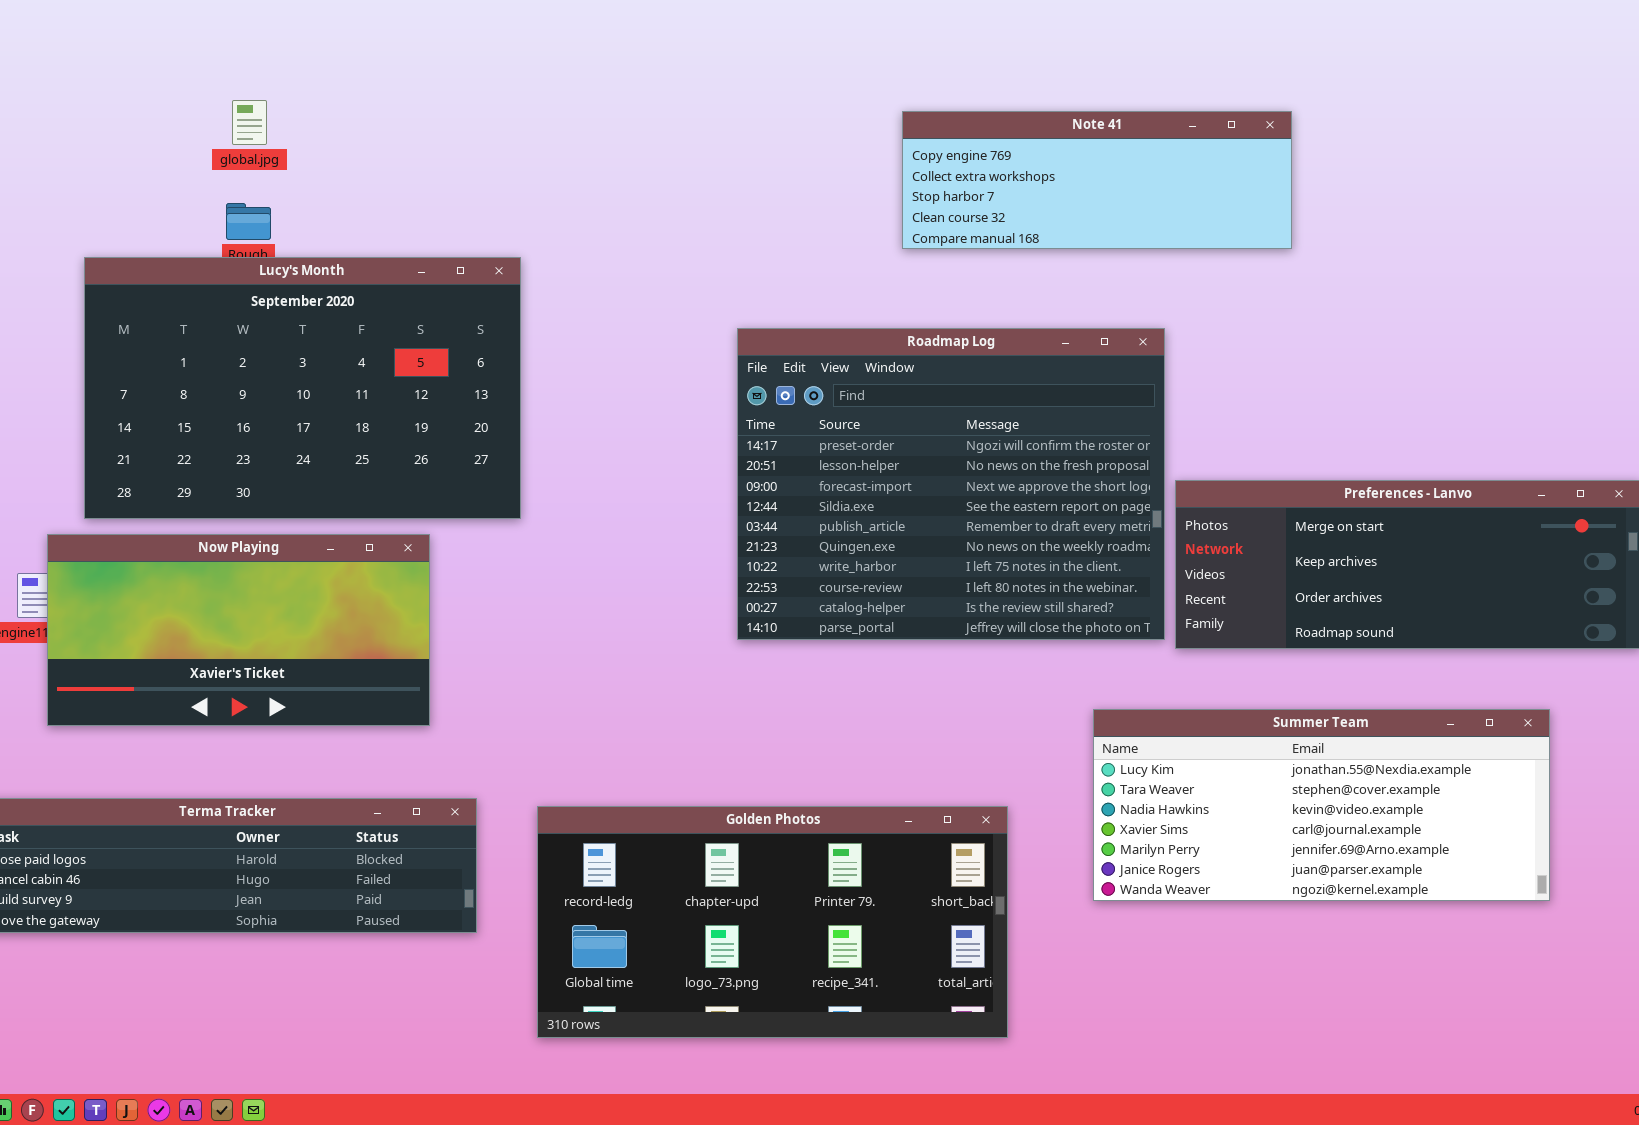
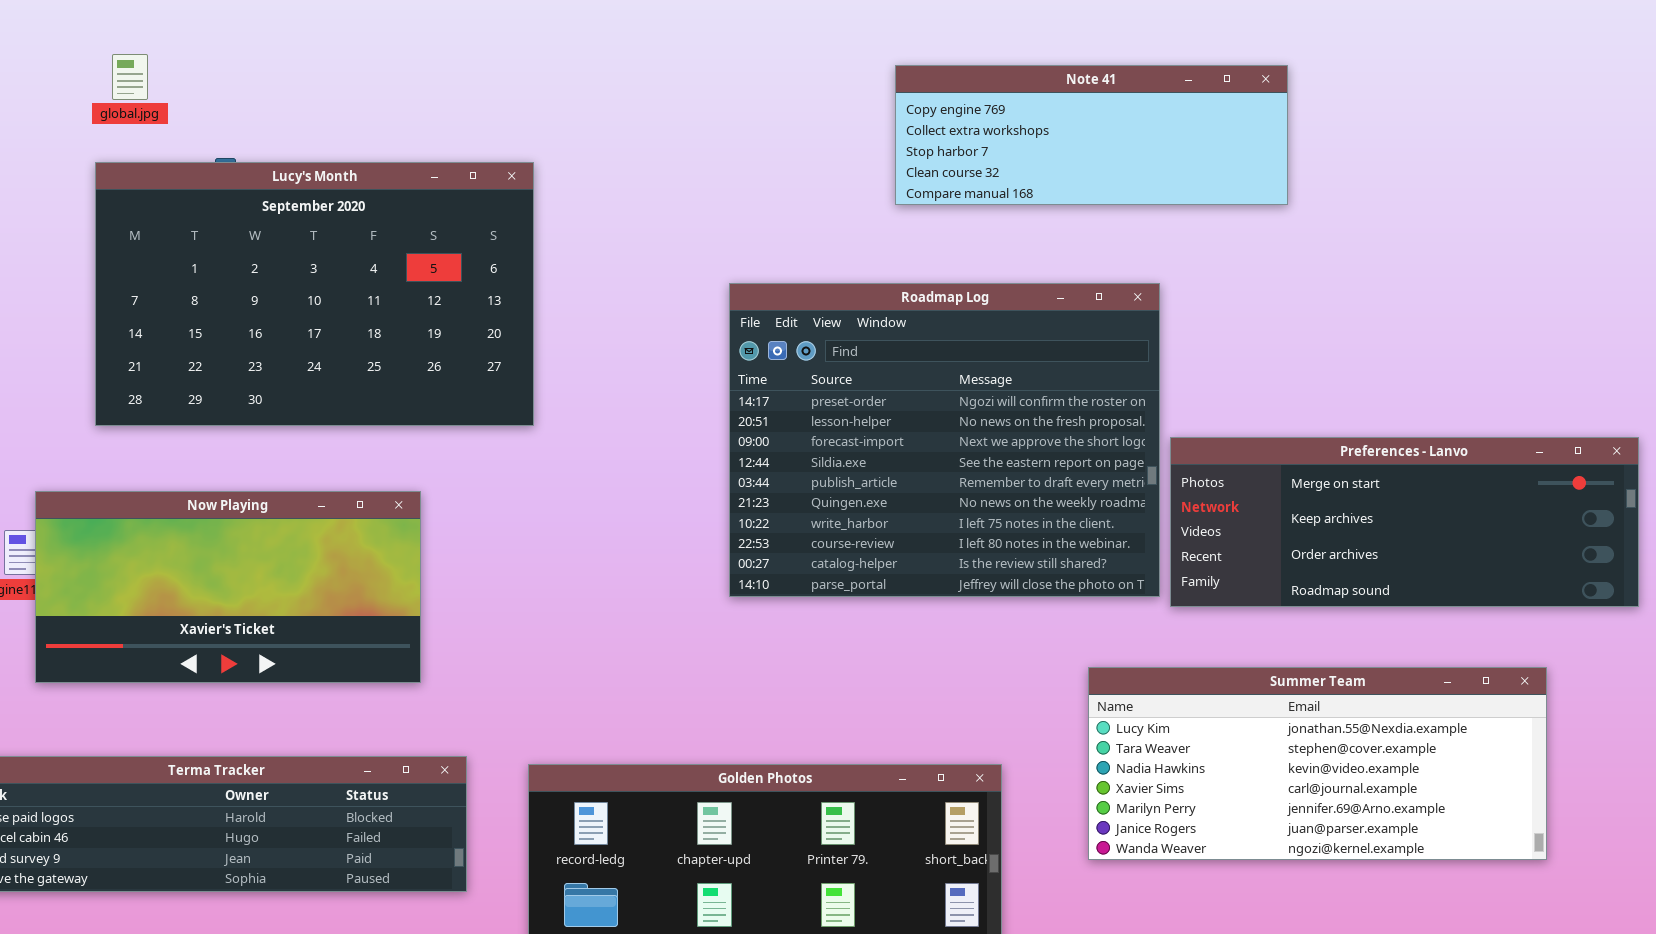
global.jpg: [232,100,267,145] -> [112,54,148,100], moved
Lucy's Month: [84,257,521,519] -> [95,162,534,426], moved

